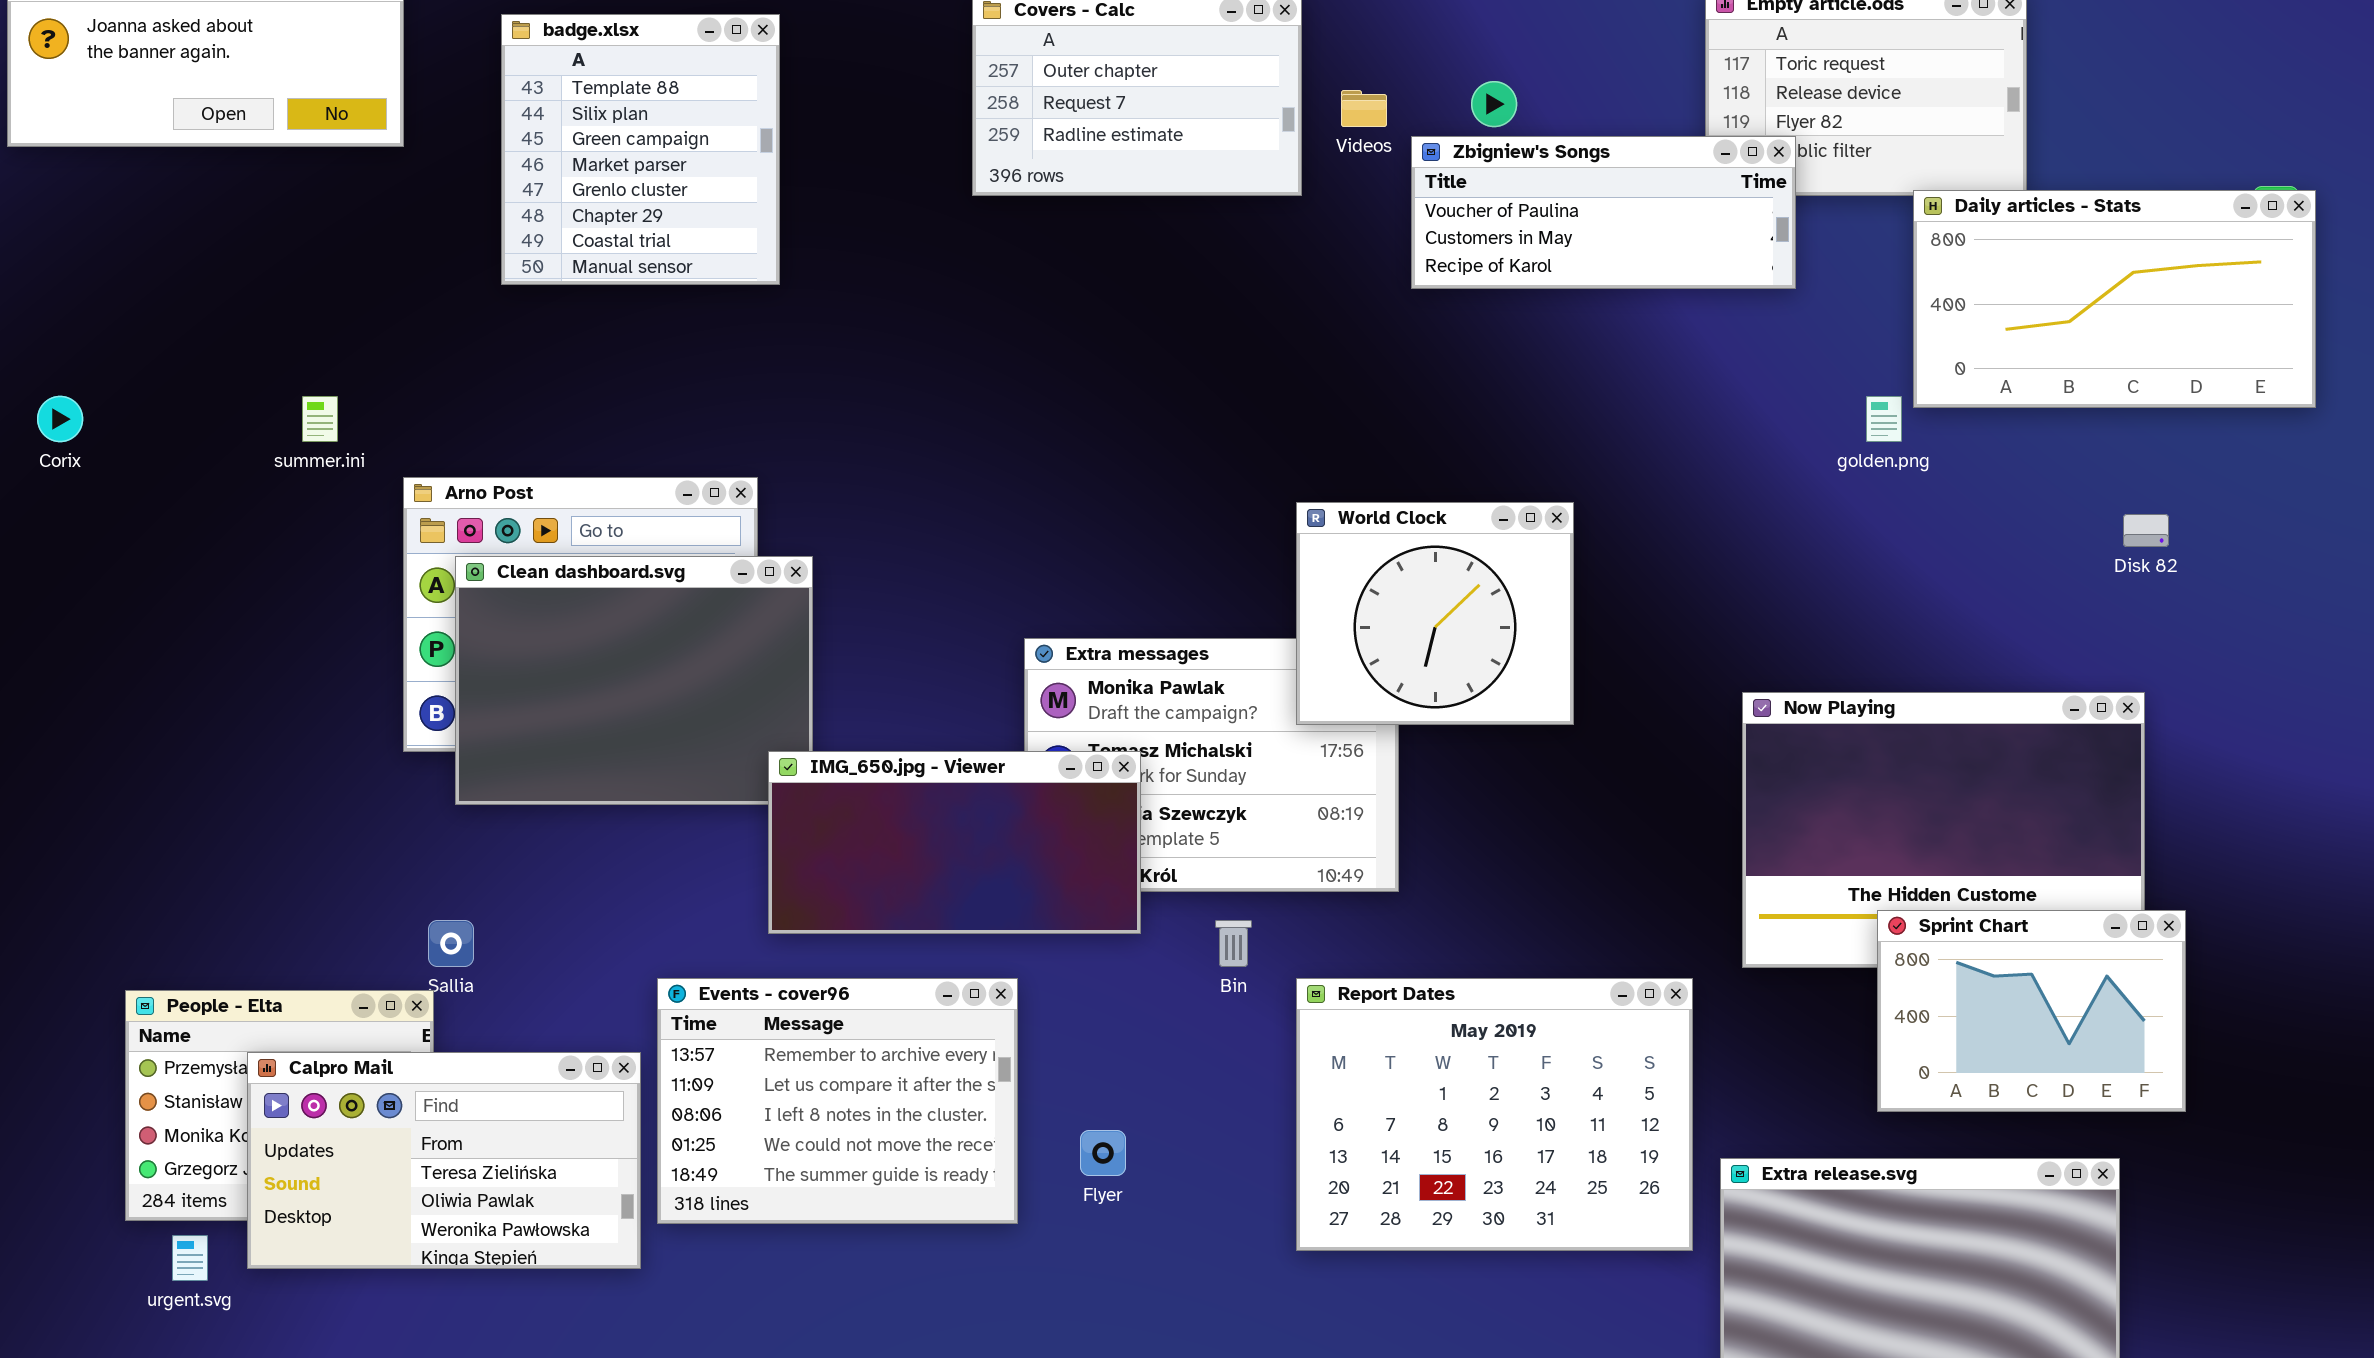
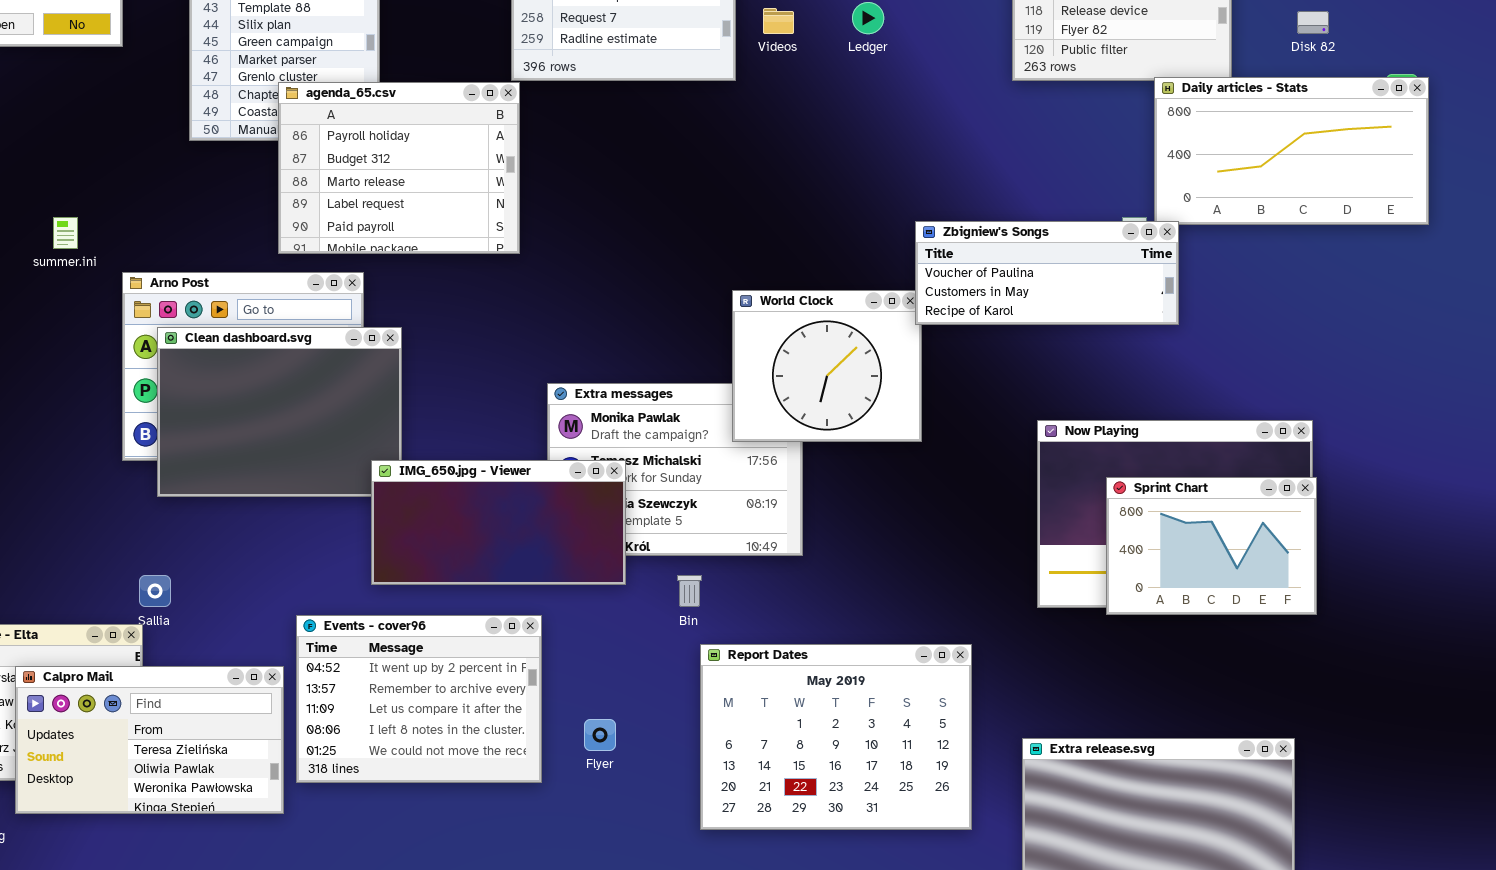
Zbigniew's Songs: [1411,136,1796,289] -> [915,221,1179,325], moved
agenda_65.csv: none -> [278,82,520,254], opened
Disk 82: [2123,514,2169,547] -> [1297,11,1329,34], moved
Sprint Chart: [1877,910,2186,1112] -> [1106,477,1317,615], moved
Events - cover96: [657,978,1018,1224] -> [296,615,542,783], scrolled up 1 row
Report Dates: [1296,978,1693,1251] -> [700,644,972,830], moved

